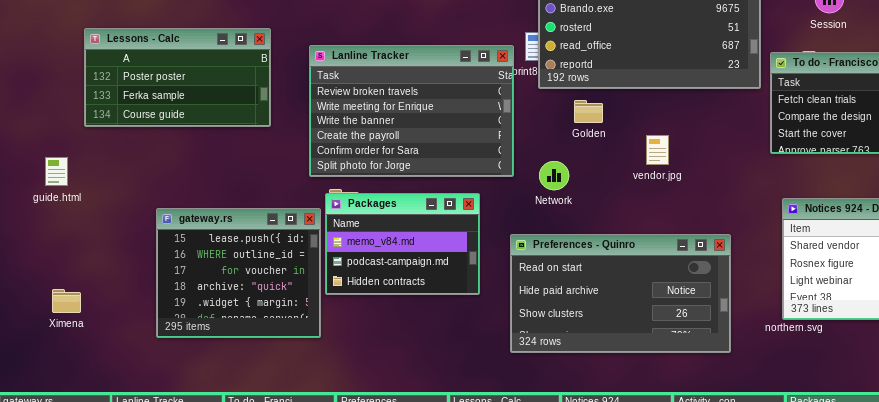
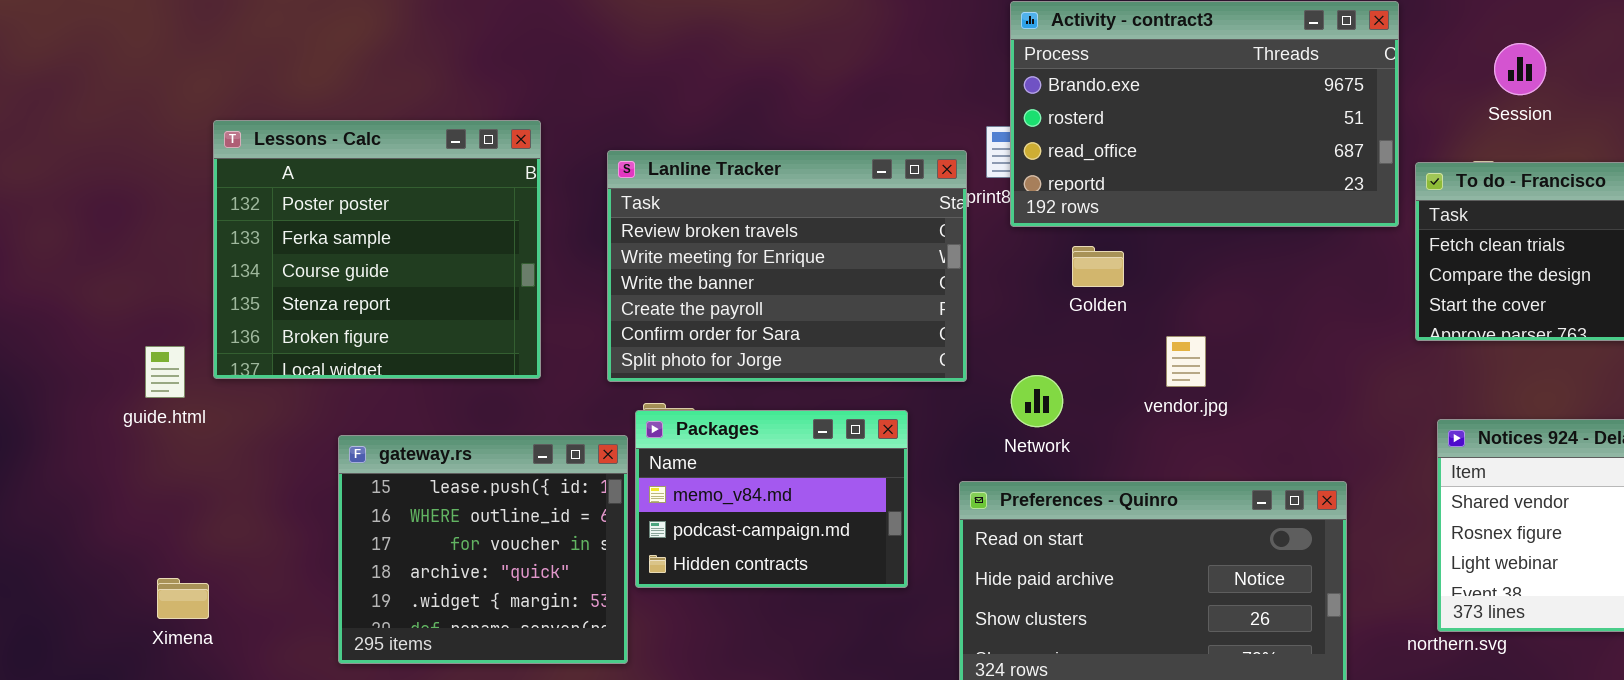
Lessons - Calc: [84,28,271,127] -> [213,120,541,379], resized
vendor.jpg: [646,135,669,165] -> [1166,336,1206,387], moved
Network: [539,161,569,190] -> [1011,375,1063,427], moved

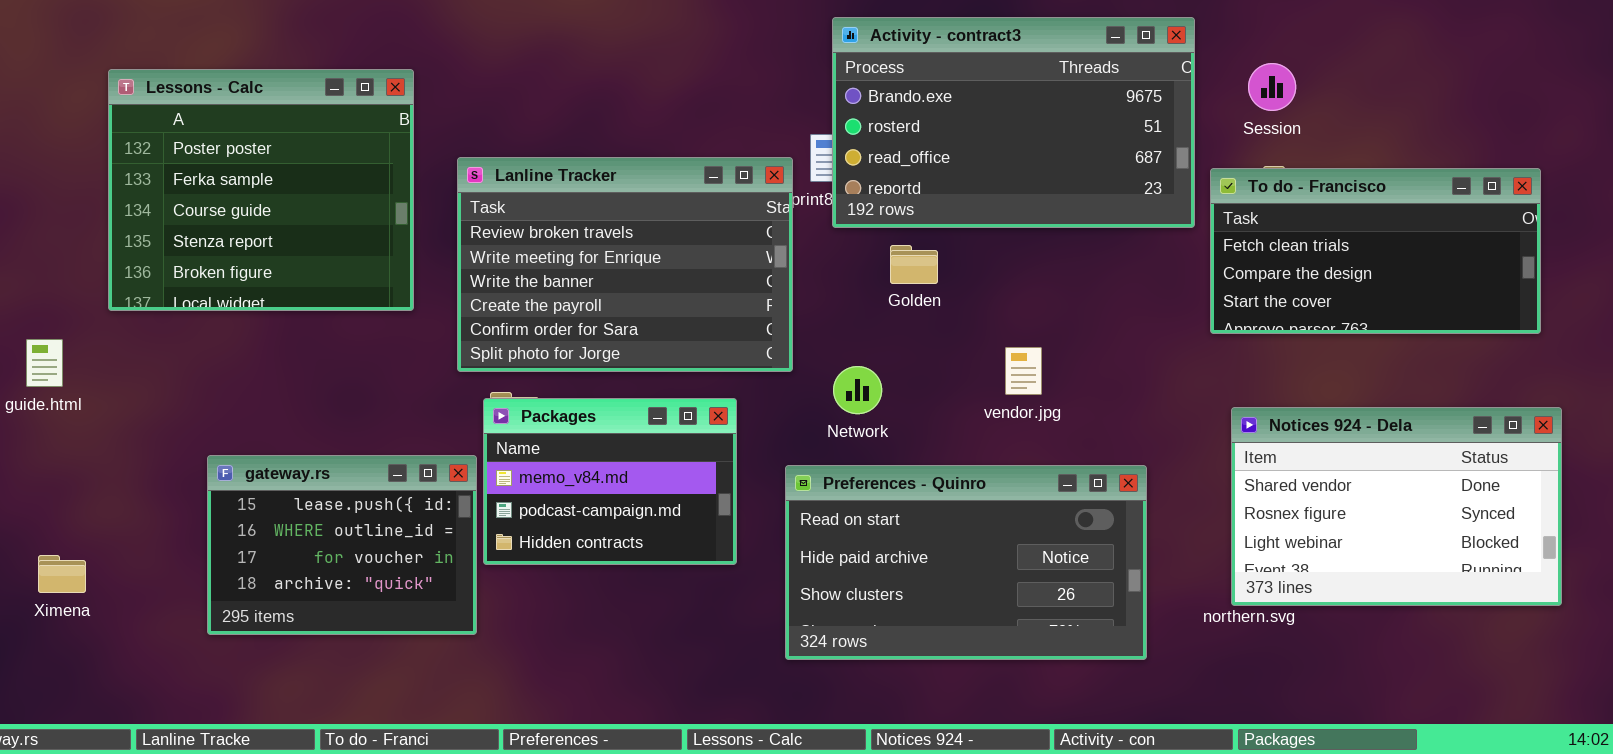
Session: [1494,43,1546,95] -> [1248,63,1296,111], moved
Lessons - Calc: [213,120,541,379] -> [108,69,414,311], moved
vendor.jpg: [1166,336,1206,387] -> [1005,347,1042,395], moved
gateway.rs: [338,435,628,664] -> [207,455,477,635], resized

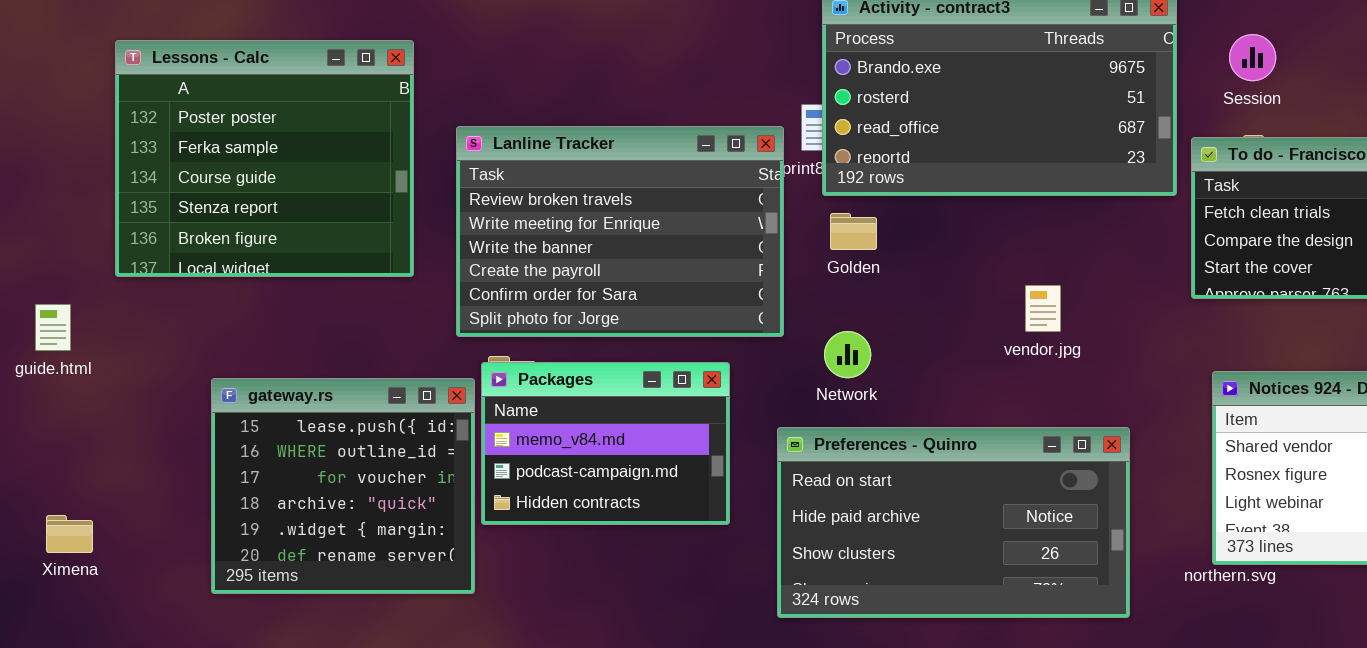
Golden: [890,245,938,284] -> [830,213,877,250], moved
vendor.jpg: [1005,347,1042,395] -> [1025,285,1061,332], moved
gateway.rs: [207,455,477,635] -> [211,378,475,594], resized

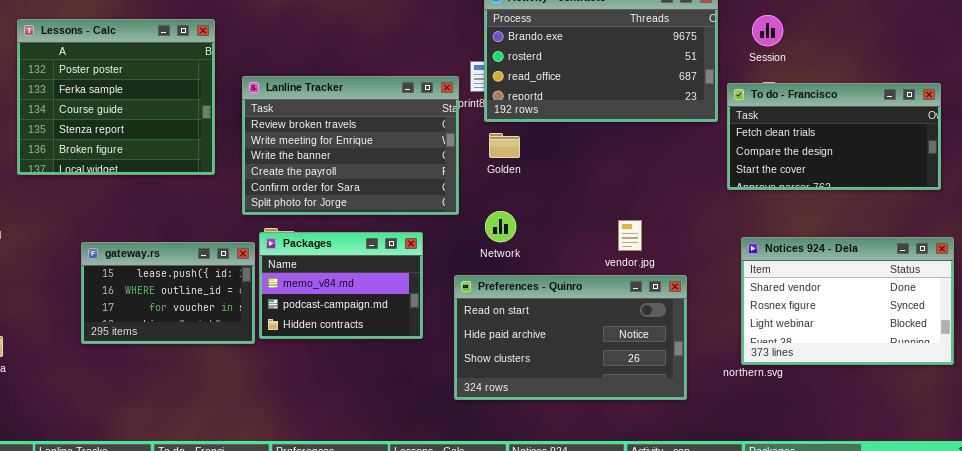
vendor.jpg: [1025,285,1061,332] -> [618,220,642,251], moved
gateway.rs: [211,378,475,594] -> [81,242,255,344], resized

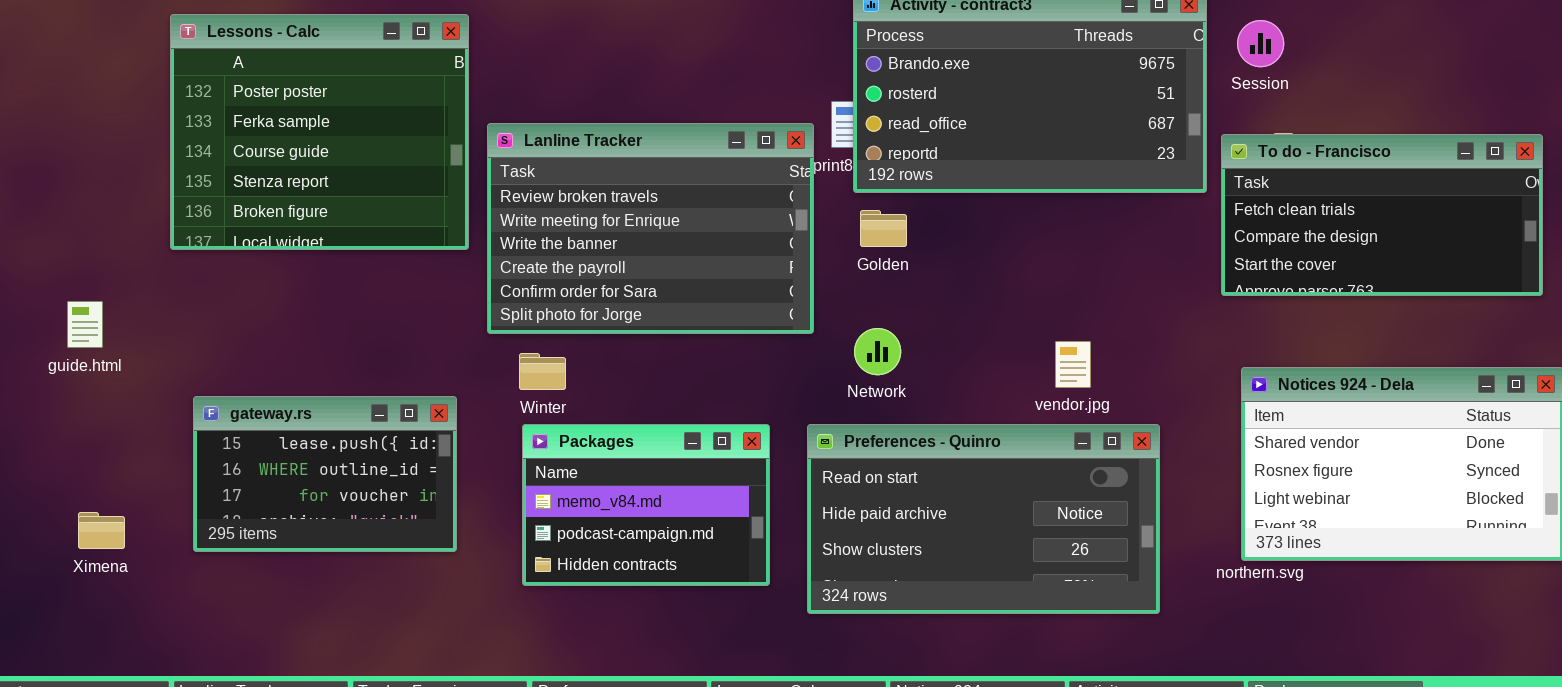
Session: [752,15,783,46] -> [1237,20,1284,67], moved
Lessons - Calc: [17,19,215,175] -> [170,14,469,250], moved
Packages: [259,232,423,339] -> [522,424,770,586], moved
gateway.rs: [81,242,255,344] -> [193,396,457,552], moved

